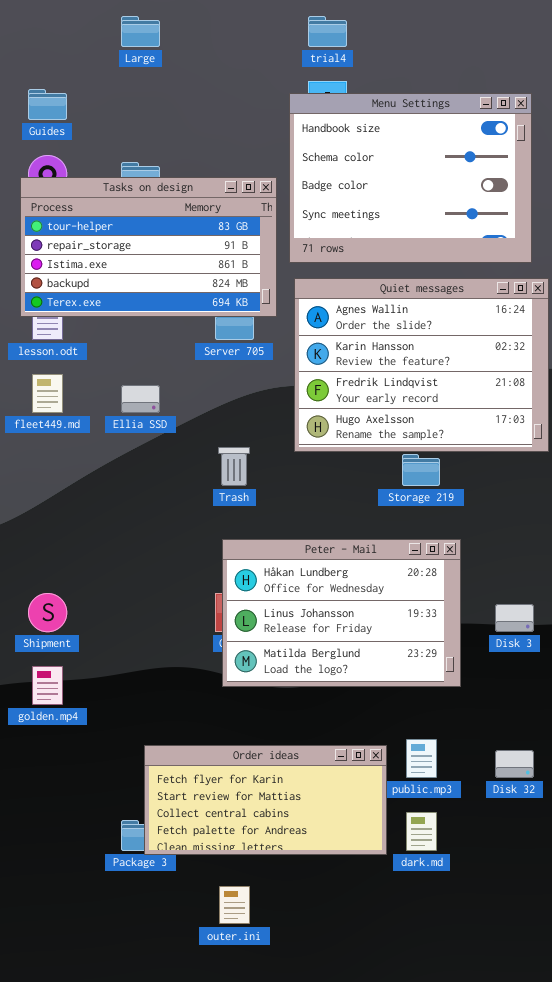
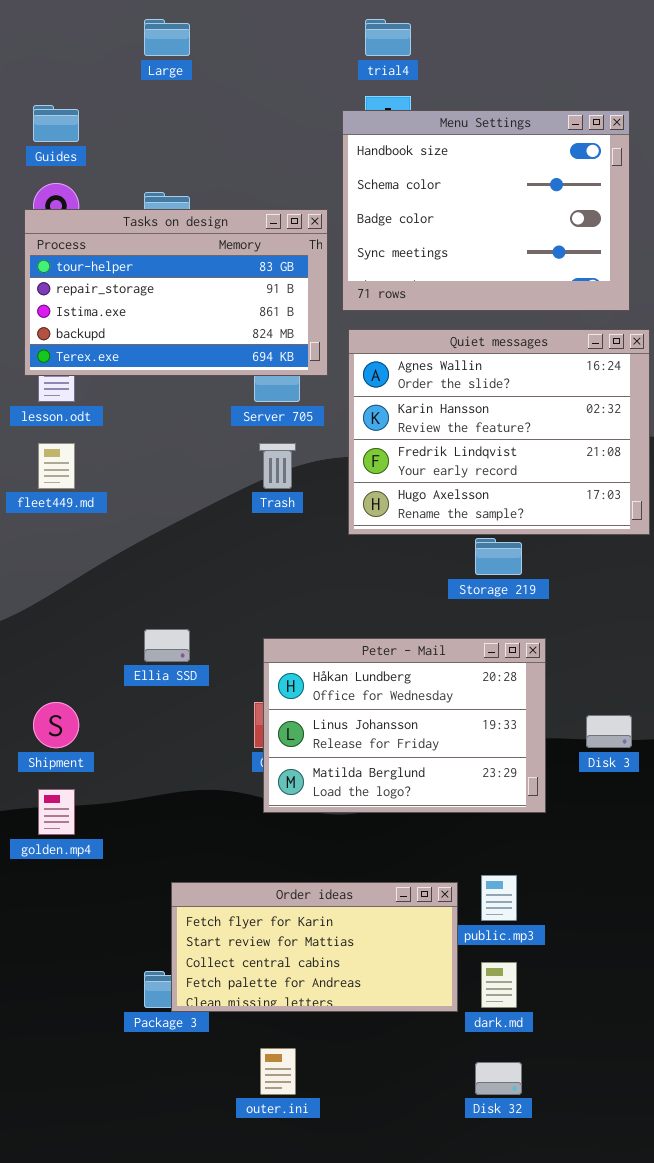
Ellia SSD: [121,385,160,413] -> [144,629,190,662], moved
Trash: [218,447,250,486] -> [259,443,296,489], moved
Disk 32: [495,750,534,778] -> [475,1062,522,1095], moved

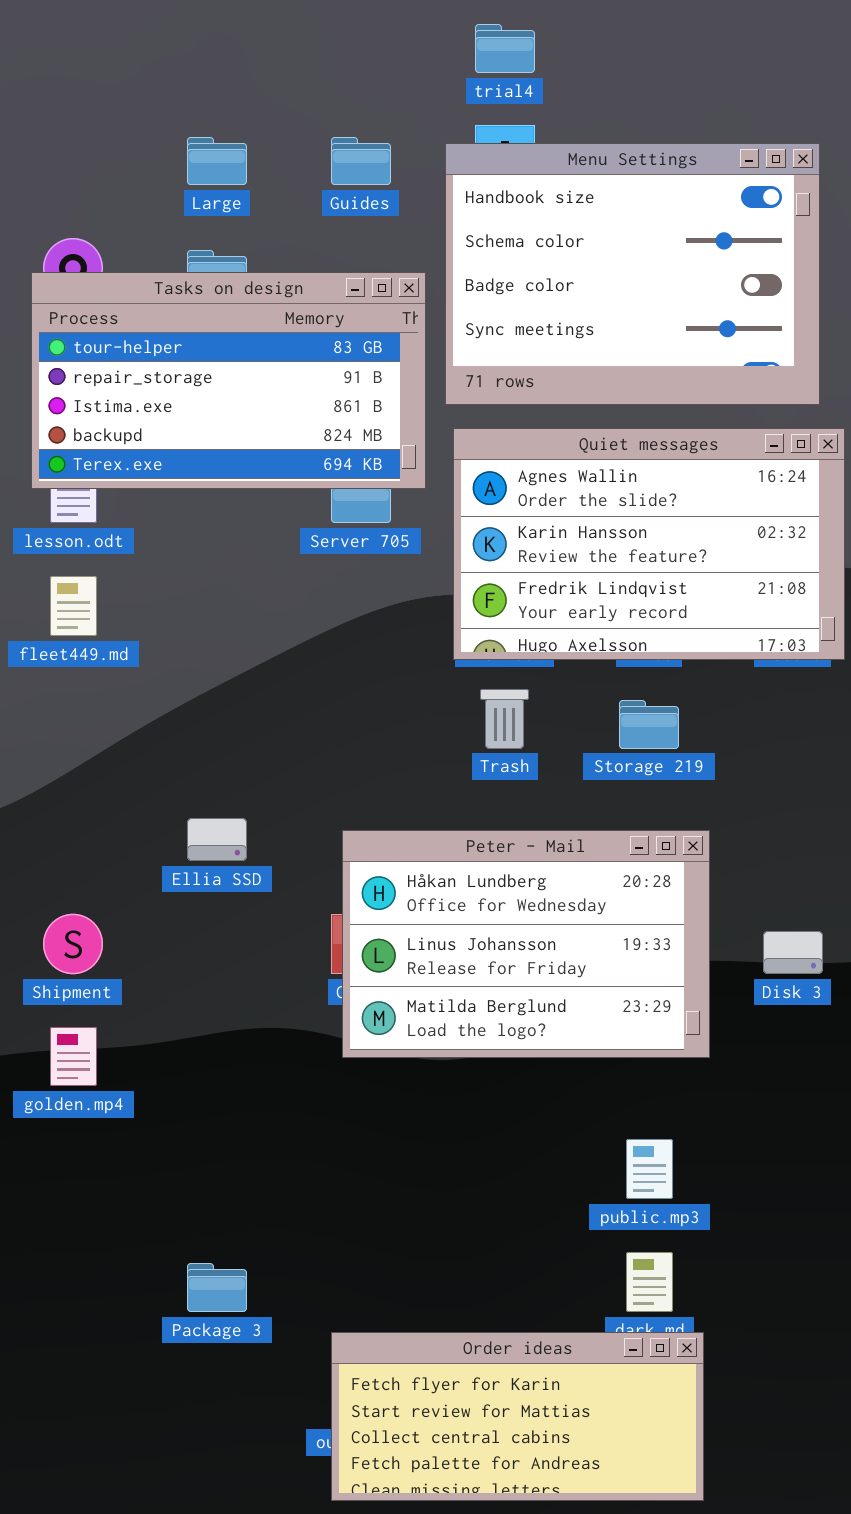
Large: [144,19,190,56] -> [187,137,247,185], moved
Guides: [33,105,79,142] -> [331,137,391,185], moved
Quiet messages: [348,329,650,535] -> [453,428,845,660], resized
Trash: [259,443,296,489] -> [480,689,529,749], moved
Order ideas: [171,882,458,1012] -> [331,1332,704,1501], moved

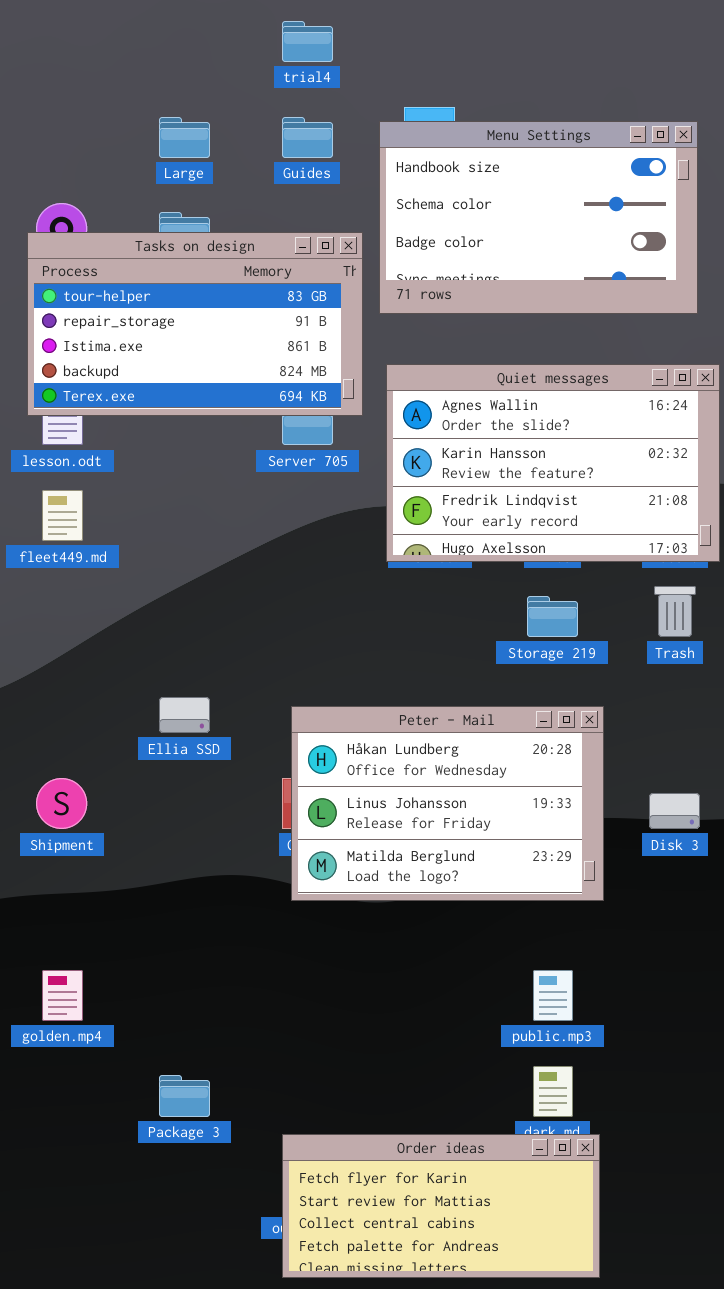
trial4: [475,24,535,73] -> [282,21,333,62], moved
Menu Settings: [445,143,820,405] -> [379,121,698,314], resized
Trash: [480,689,529,749] -> [654,586,696,637], moved
golden.mp4: [50,1027,97,1086] -> [42,970,83,1021], moved

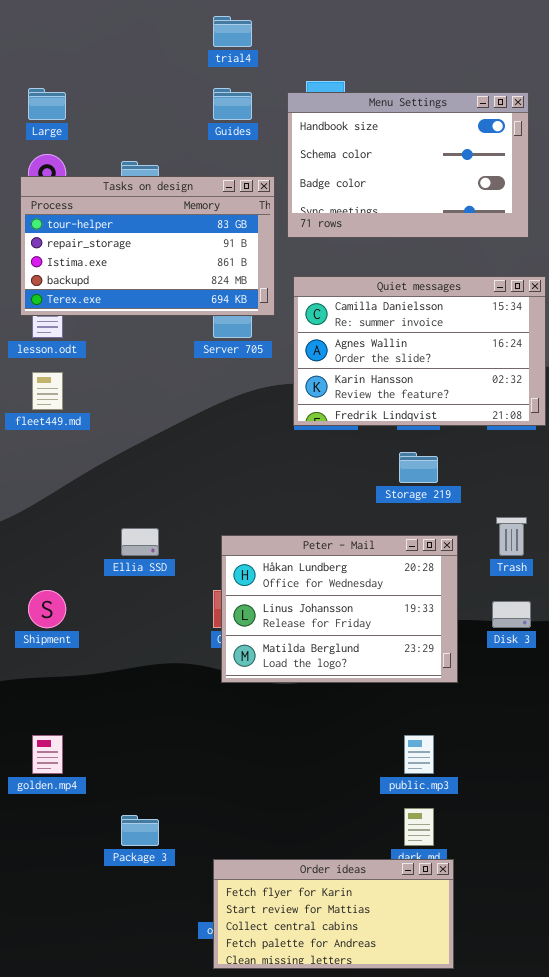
Large: [159,117,210,158] -> [28,88,66,120], moved
Quiet messages: [386,364,720,562] -> [293,276,546,426], scrolled up 1 row
Trash: [654,586,696,637] -> [496,517,527,556], moved

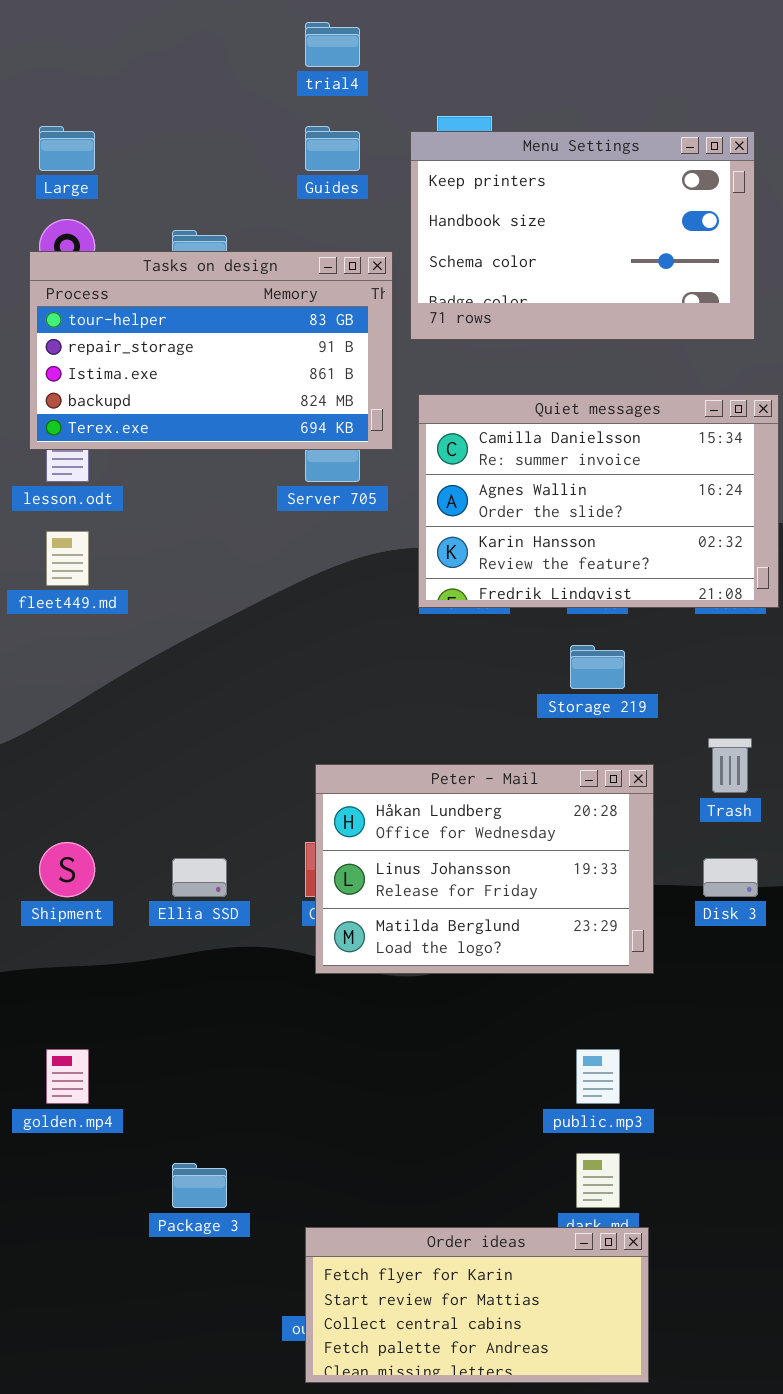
Menu Settings: [287,92,529,238] -> [410,131,755,340], scrolled up 1 row
Ellia SSD: [121,528,159,556] -> [172,858,227,897], moved

